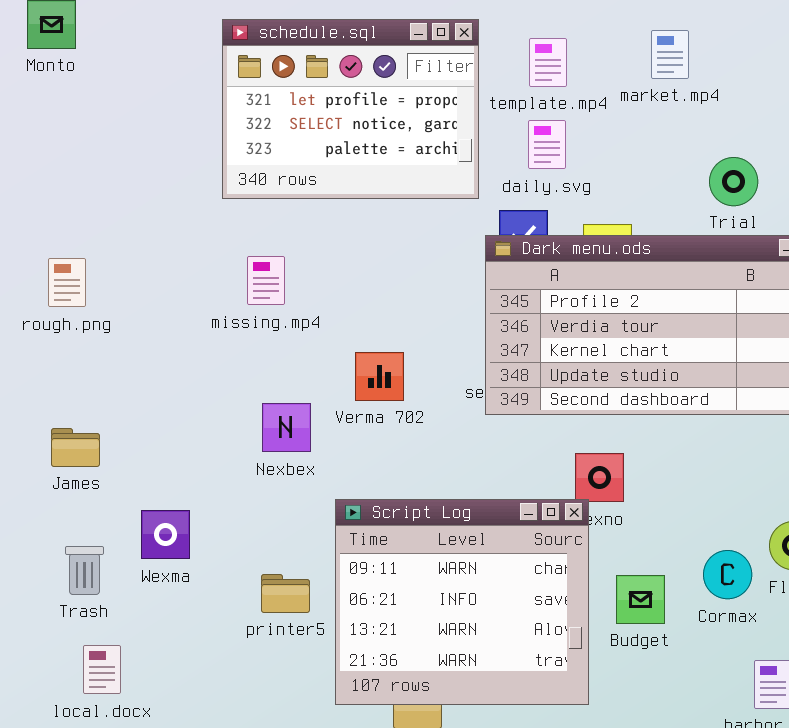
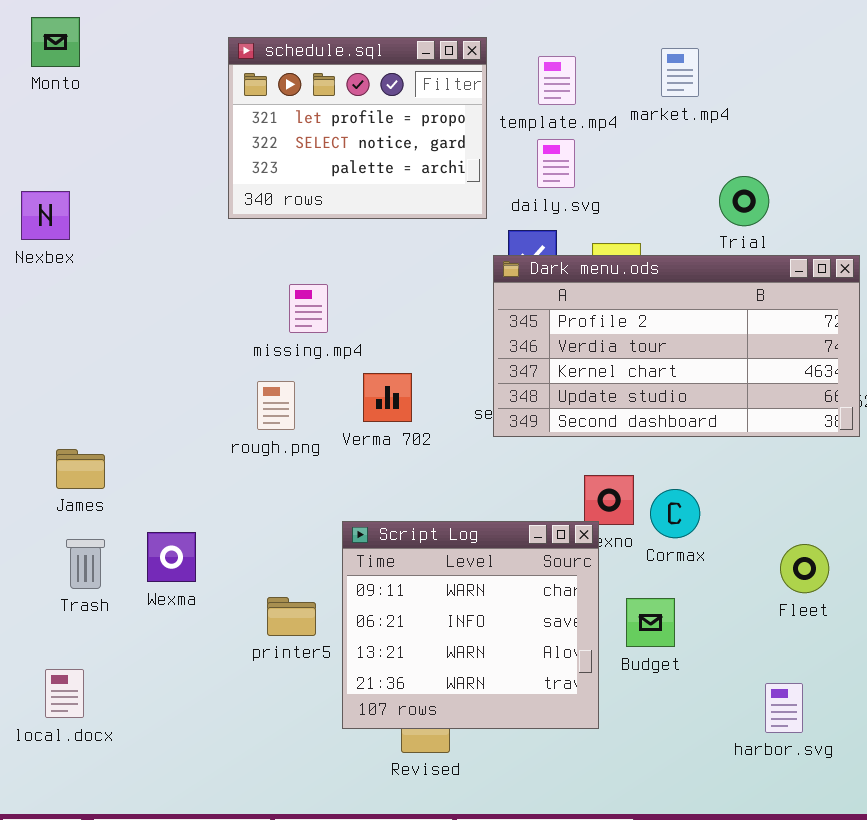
missing.mp4: [247,256,285,305] -> [289,284,328,333], moved
rough.png: [48,258,86,307] -> [257,381,295,430], moved
Nexbex: [262,403,311,452] -> [21,191,70,240], moved
Trash: [65,546,104,595] -> [66,539,105,589], moved
Cormax: [703,550,752,599] -> [650,489,700,538], moved
local.docx: [83,645,121,694] -> [45,669,84,718], moved

